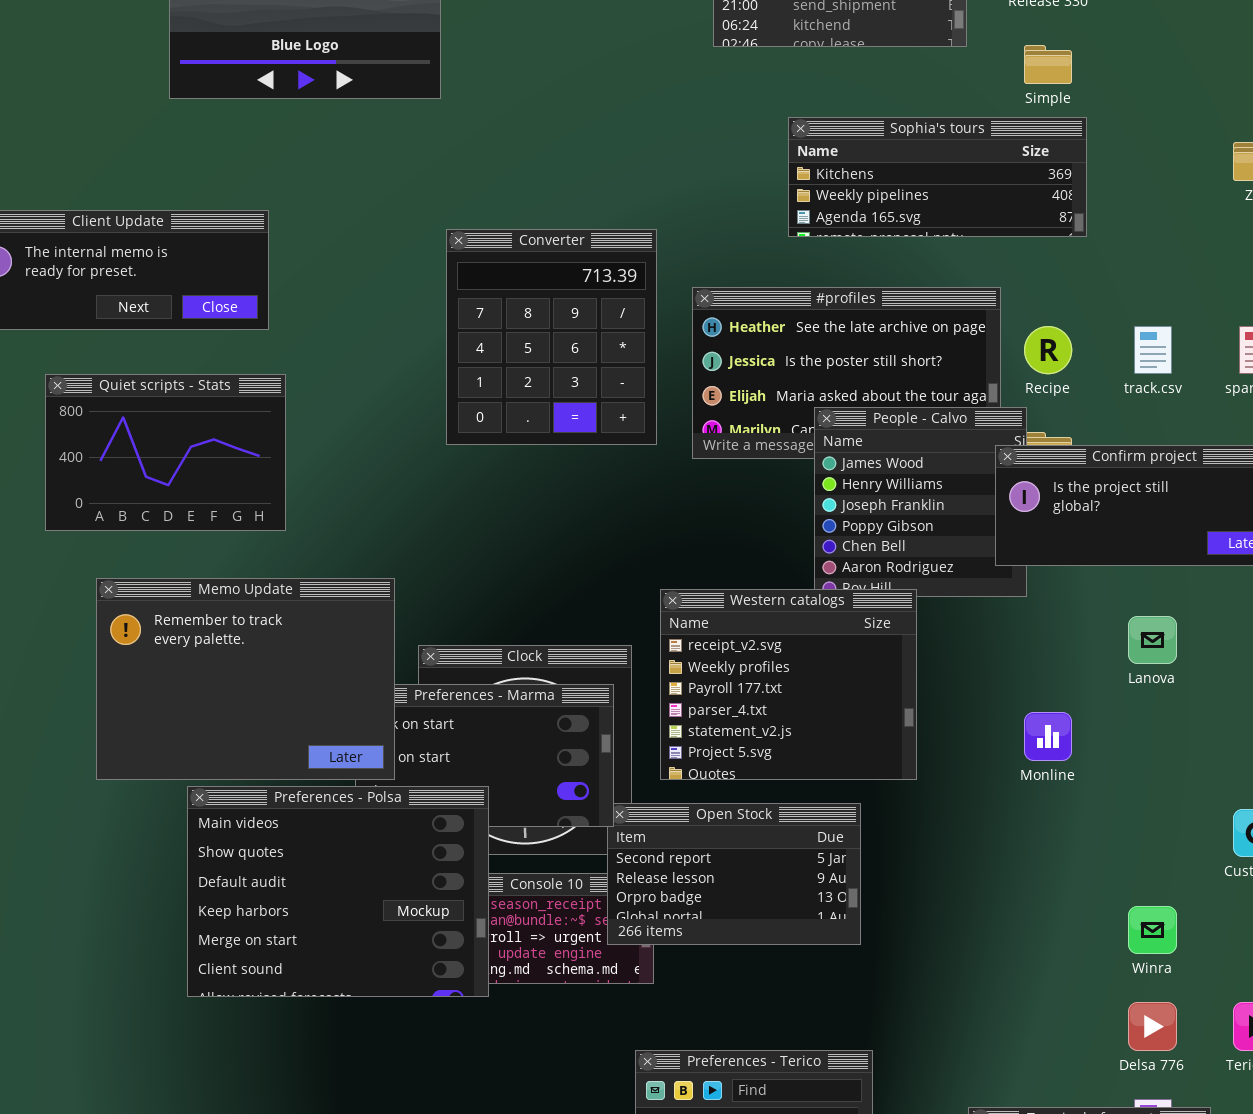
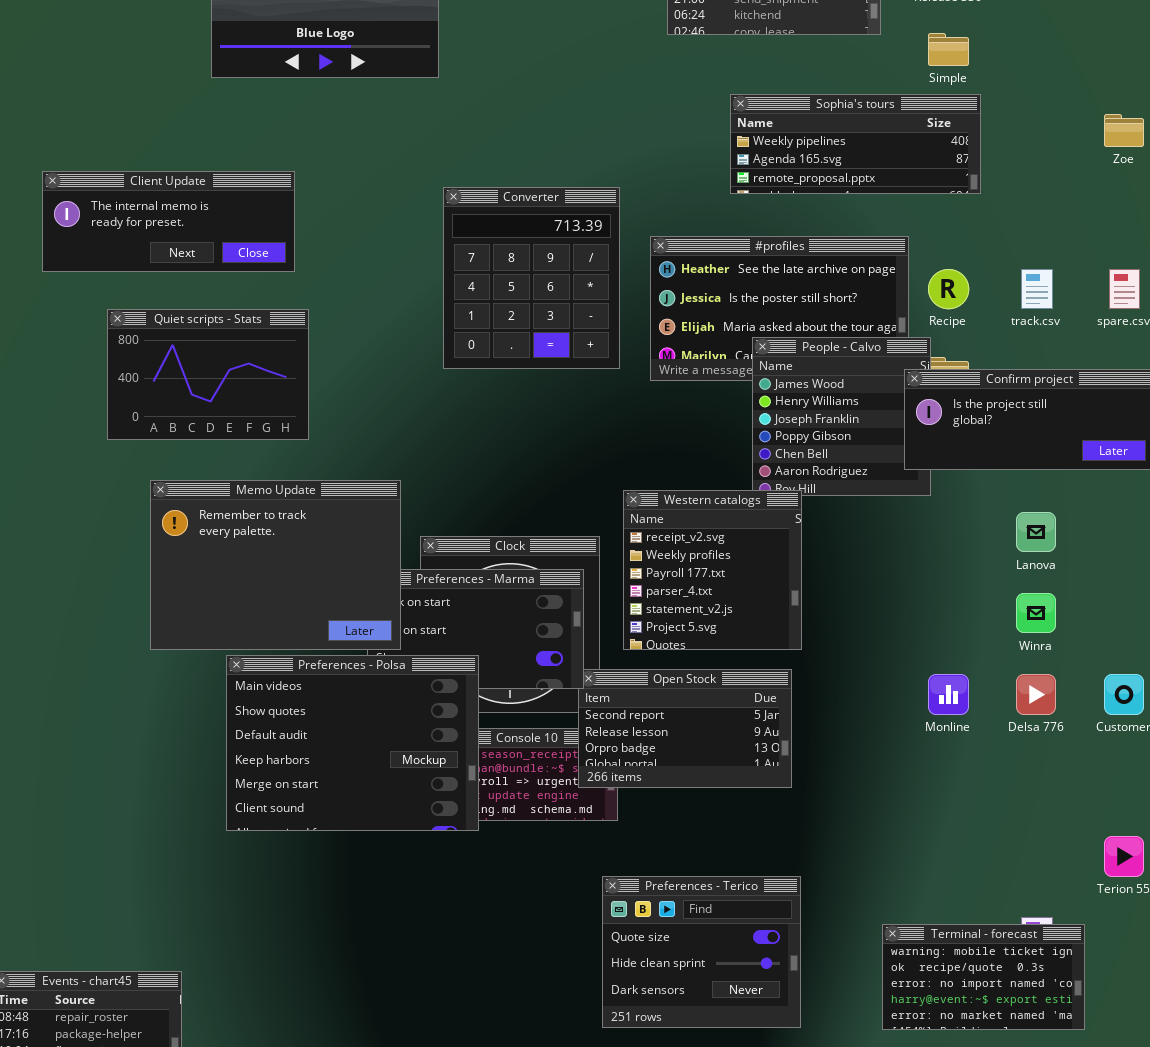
Sophia's tours: [788,117,1087,237] -> [730,94,981,194], scrolled down 1 row
Western catalogs: [660,589,917,780] -> [623,490,802,650], resized
Monline: [1024,712,1072,761] -> [928,674,969,715], moved
Winra: [1128,906,1177,954] -> [1016,593,1056,633], moved
Delsa 776: [1128,1002,1177,1051] -> [1016,674,1056,715], moved

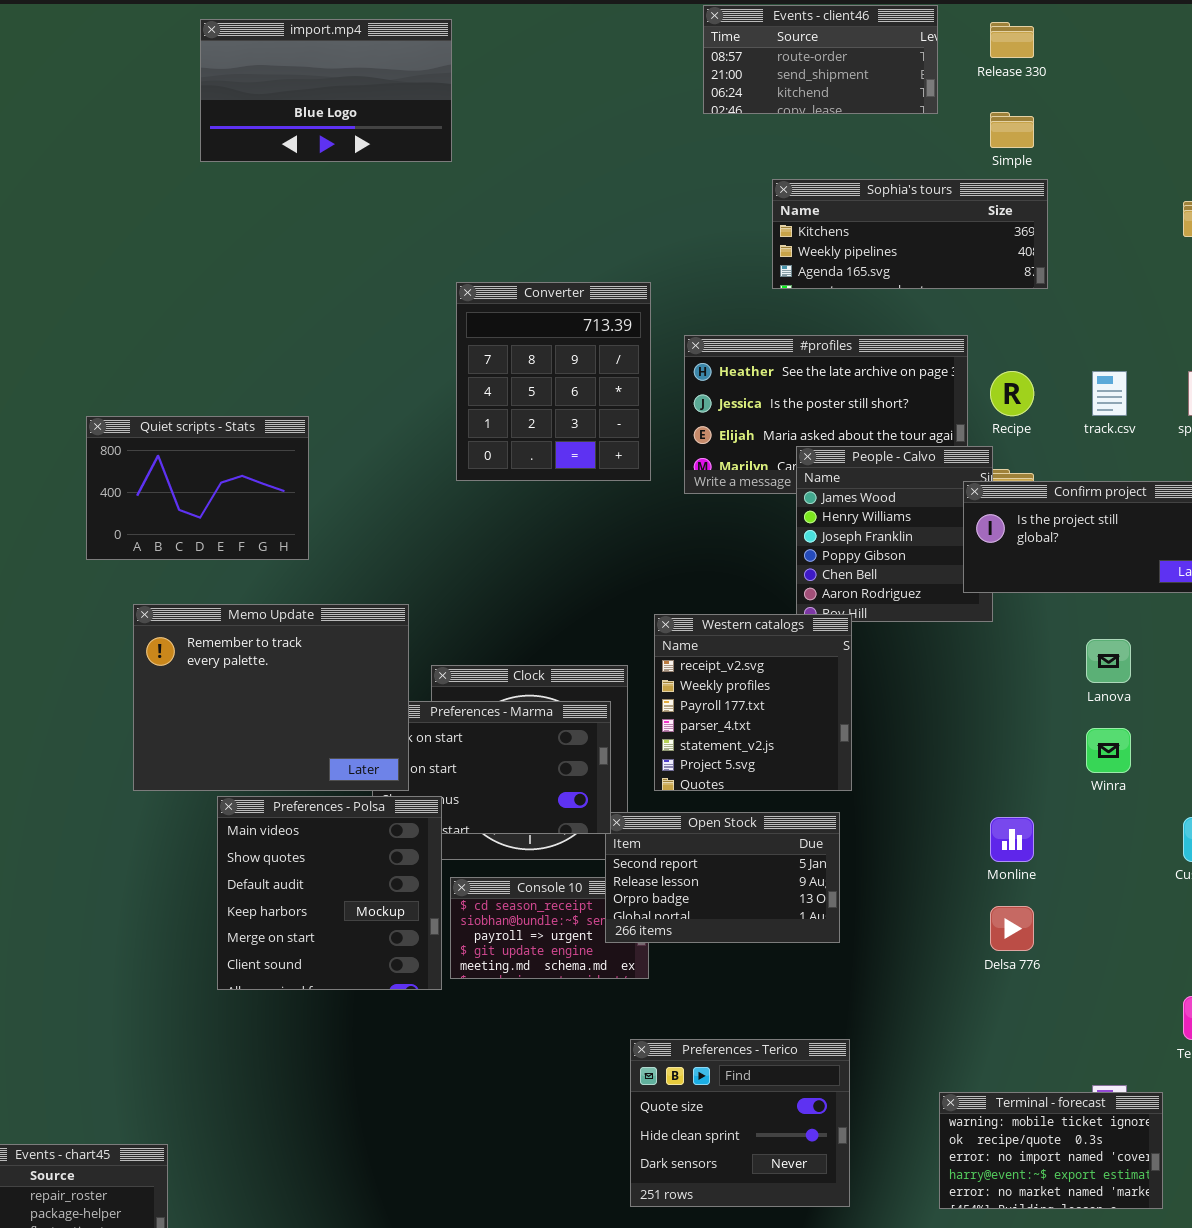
Sophia's tours: [730,94,981,194] -> [772,179,1048,289], scrolled up 1 row
Client Update: [42,171,295,272] -> none, closed
Preferences - Polsa: [226,655,479,831] -> [217,796,442,990], resized
Delsa 776: [1016,674,1056,715] -> [990,906,1034,951], moved

